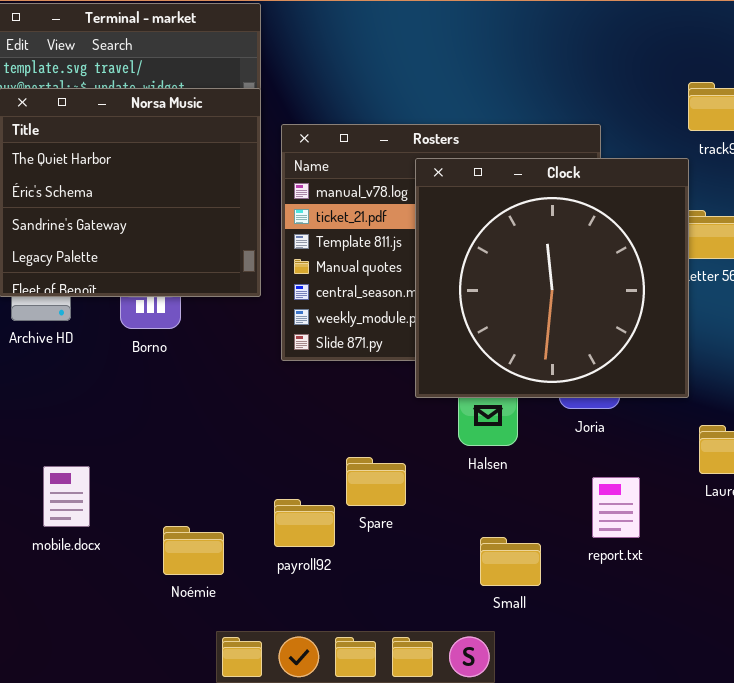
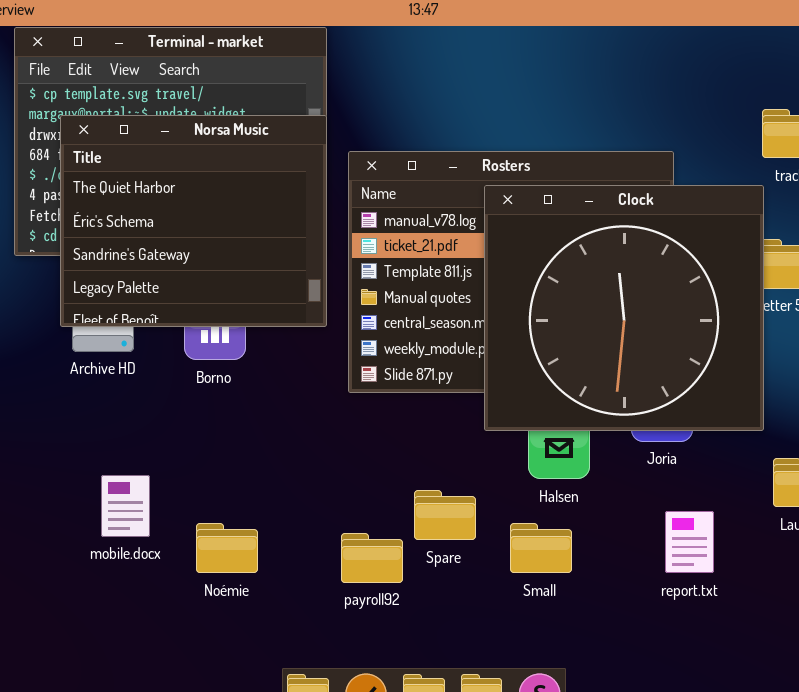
mobile.docx: [43,466,90,527] -> [101,475,150,537], moved
Noémie: [163,526,224,575] -> [196,523,258,573], moved
Small: [480,537,541,586] -> [510,523,572,573], moved

